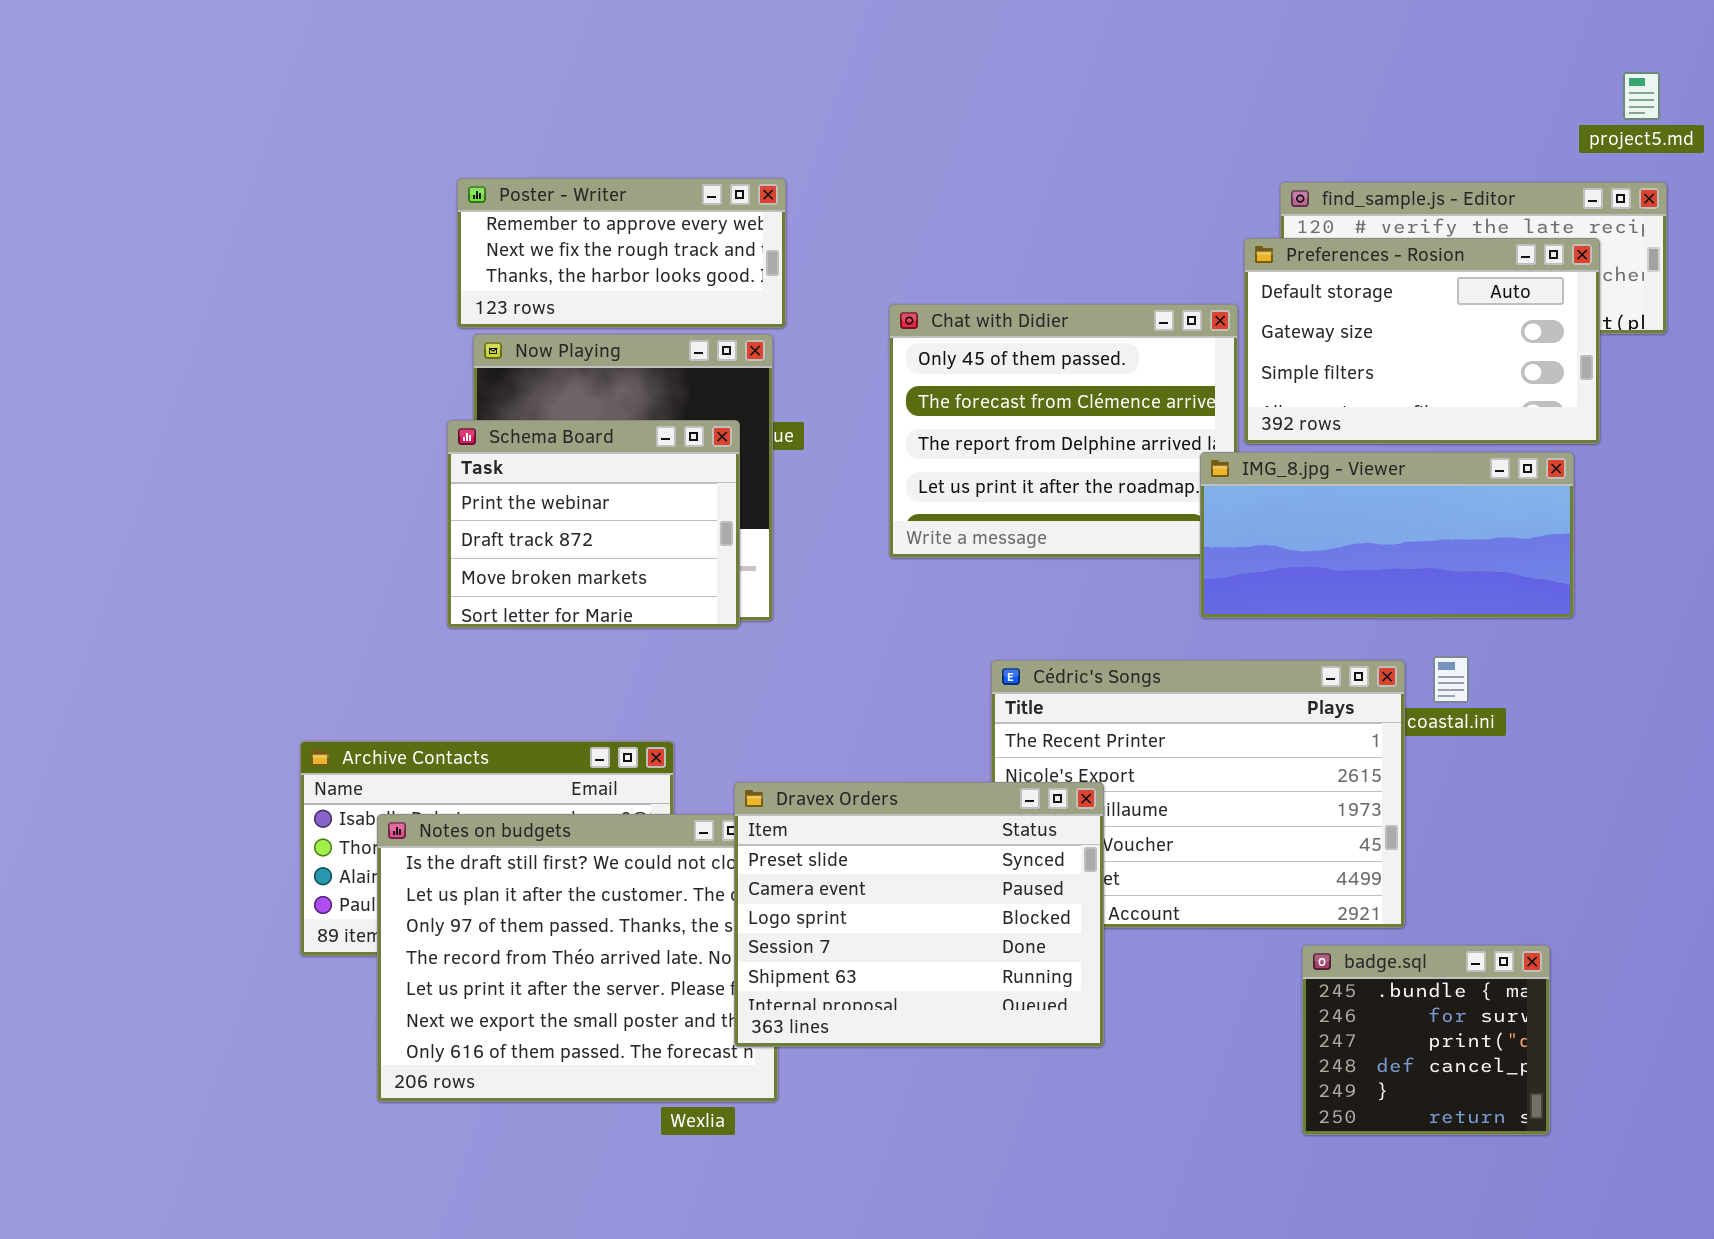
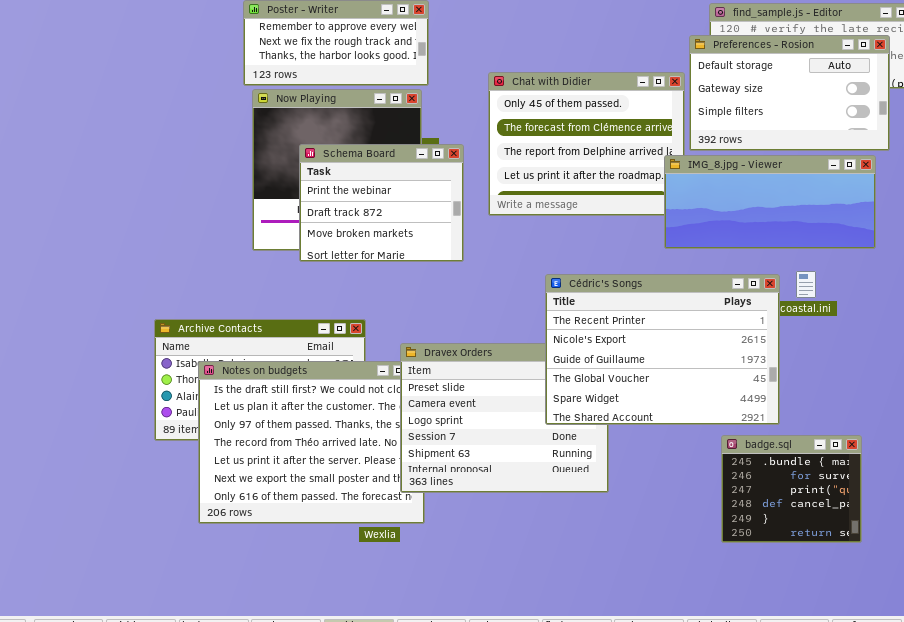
Schema Board: [447,420,740,628] -> [299,144,464,262], moved
Cédric's Songs: [991,660,1405,928] -> [545,274,780,425], raised

